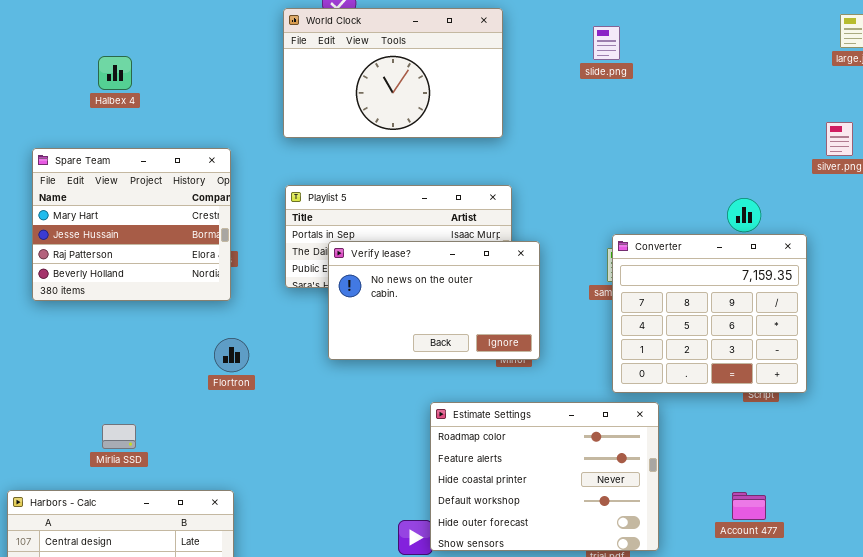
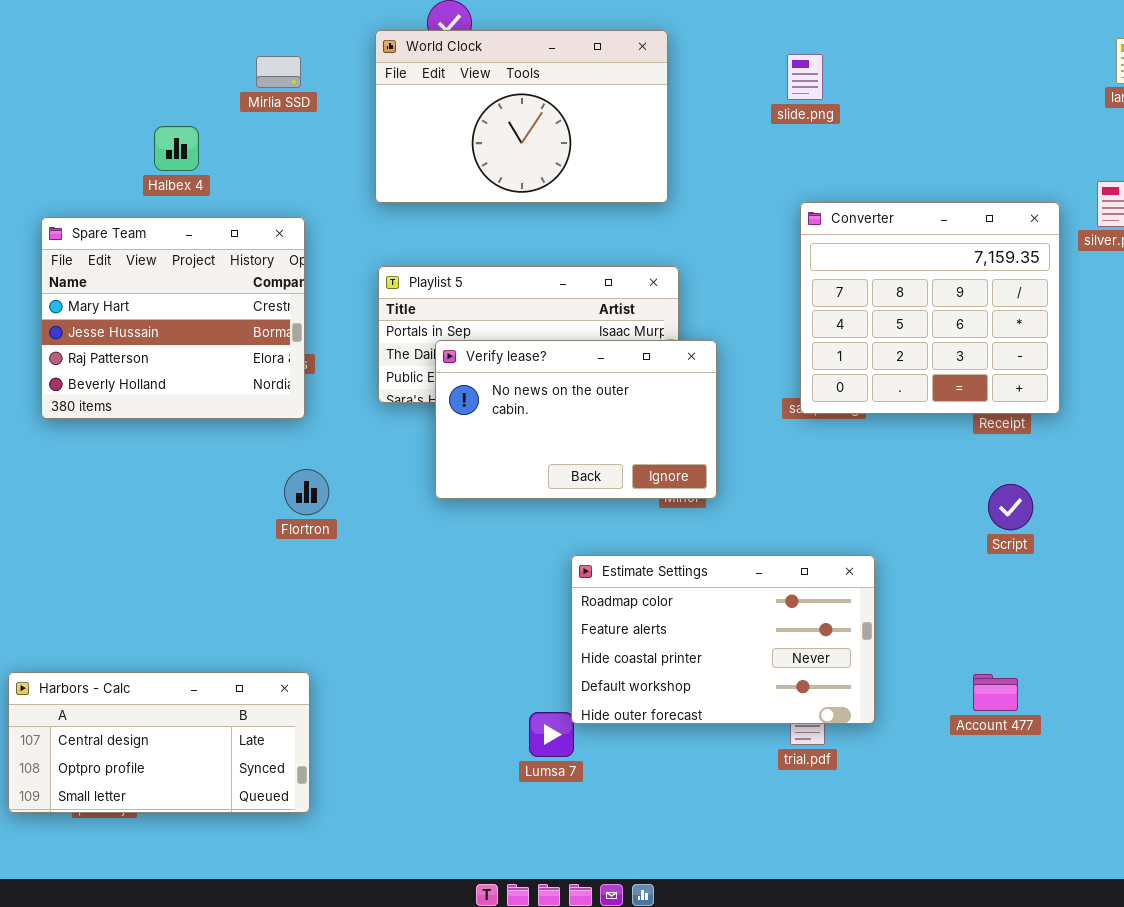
Halbex 4: [98,56,132,90] -> [154,126,199,171], moved
Converter: [612,234,807,393] -> [800,202,1060,414], moved
Estimate Settings: [430,402,659,551] -> [571,555,875,724], resized
Mirlia SSD: [102,424,136,449] -> [256,56,301,88], moved

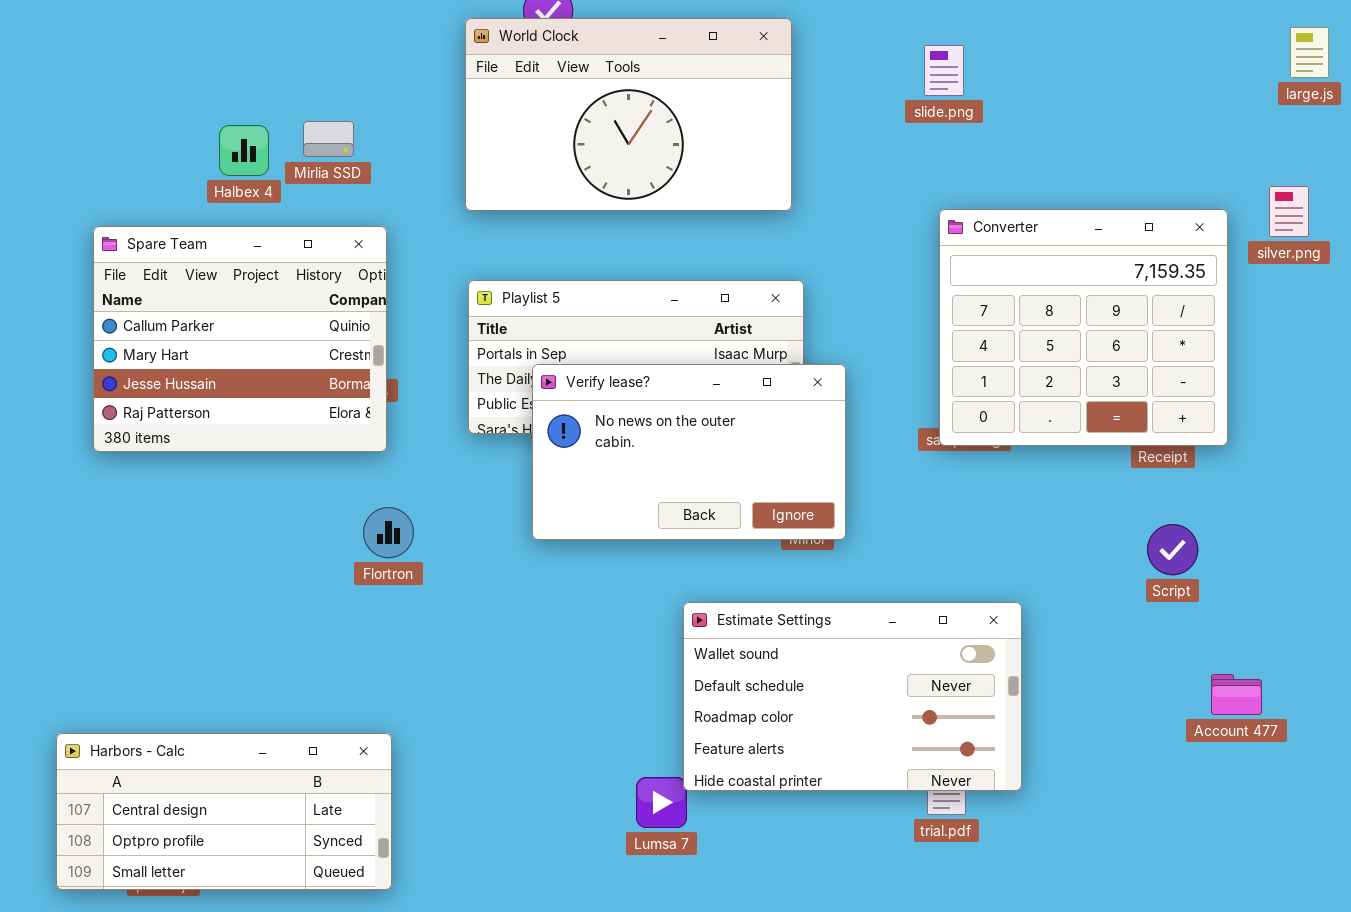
Mirlia SSD: [256,56,301,88] -> [303,121,354,157], moved
Spare Team: [41,217,305,419] -> [93,226,387,452], scrolled up 1 row
Estimate Settings: [571,555,875,724] -> [683,602,1022,791], scrolled up 2 rows
Account 477: [973,674,1018,711] -> [1211,674,1262,715], moved

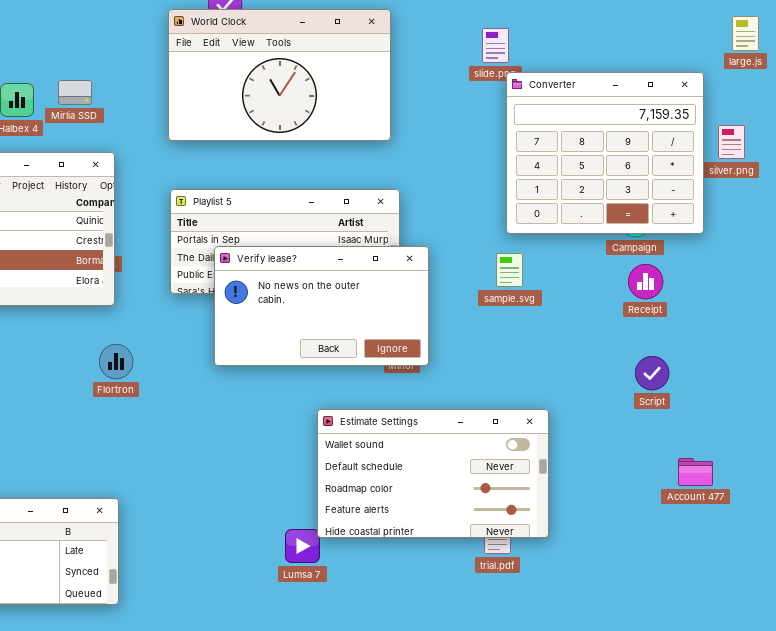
Converter: [939,209,1228,446] -> [506,72,704,234], moved

